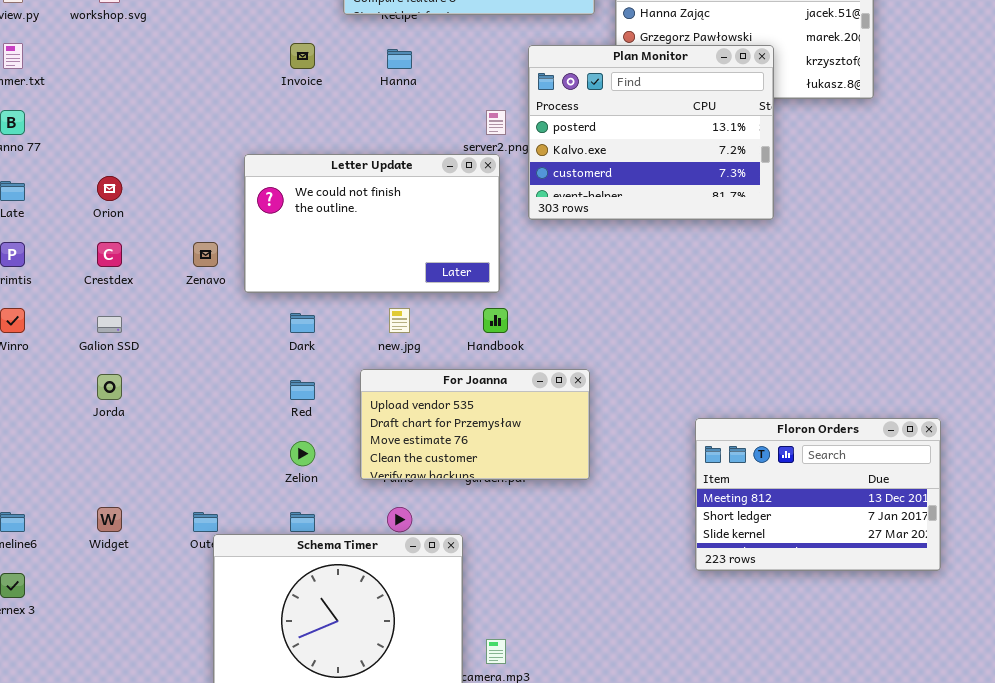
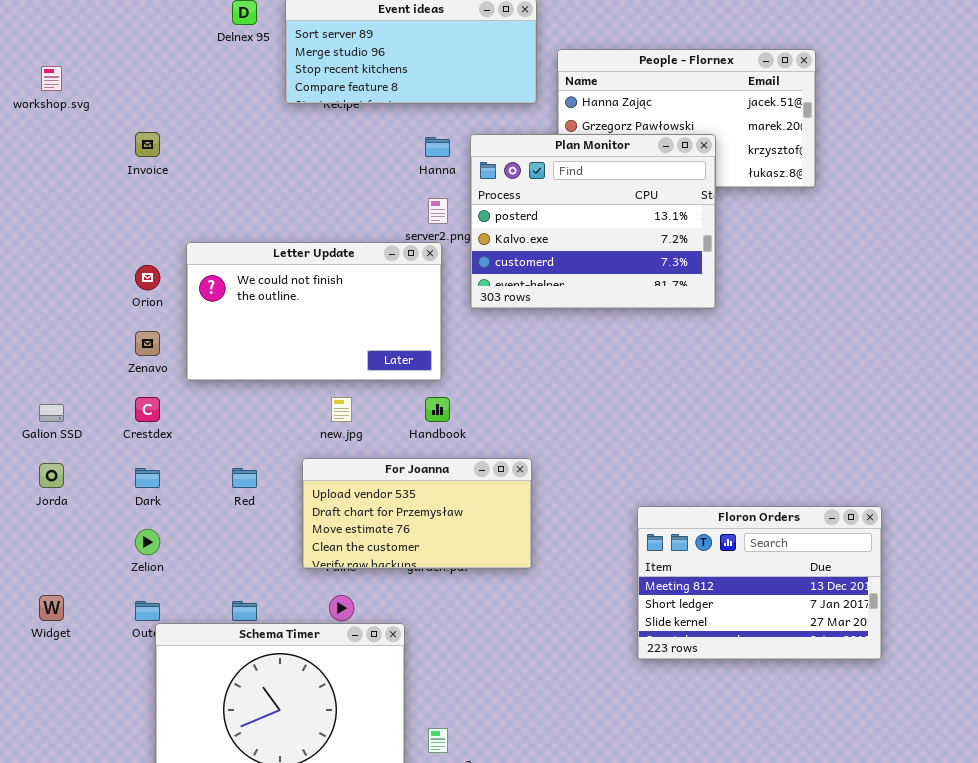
Invoice: [290,43,315,69] -> [135,132,160,157], moved
Hanna: [387,49,412,69] -> [425,137,450,157], moved
Orion: [97,176,122,201] -> [135,265,160,290], moved
Crestdex: [97,242,122,267] -> [135,397,160,422], moved
Dark: [290,313,315,333] -> [135,468,160,488], moved
Zelion: [290,441,315,466] -> [135,529,160,555], moved

